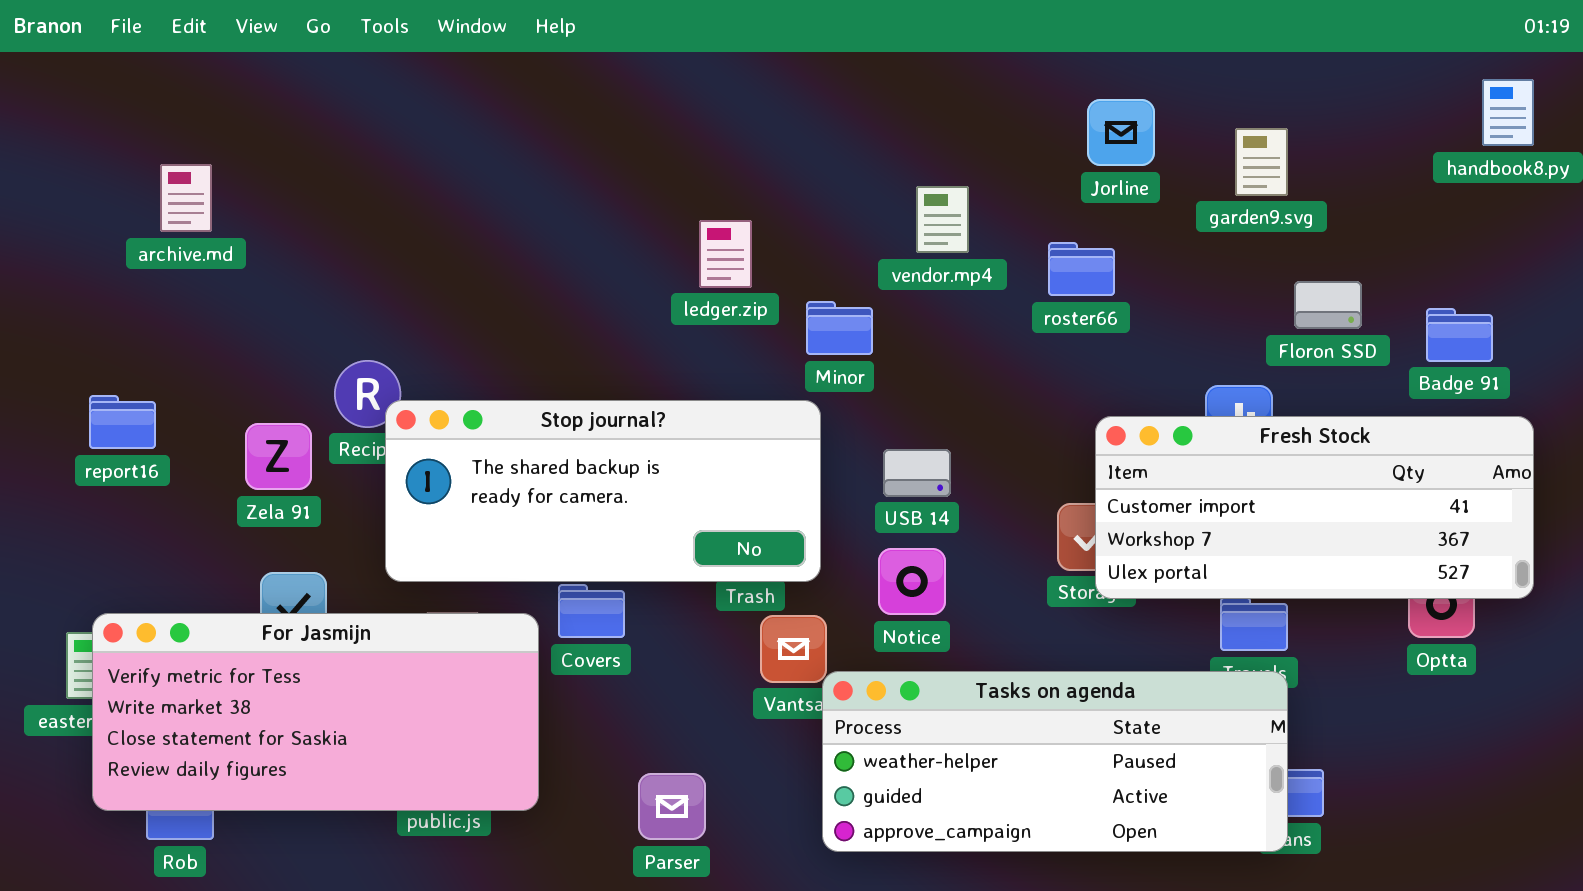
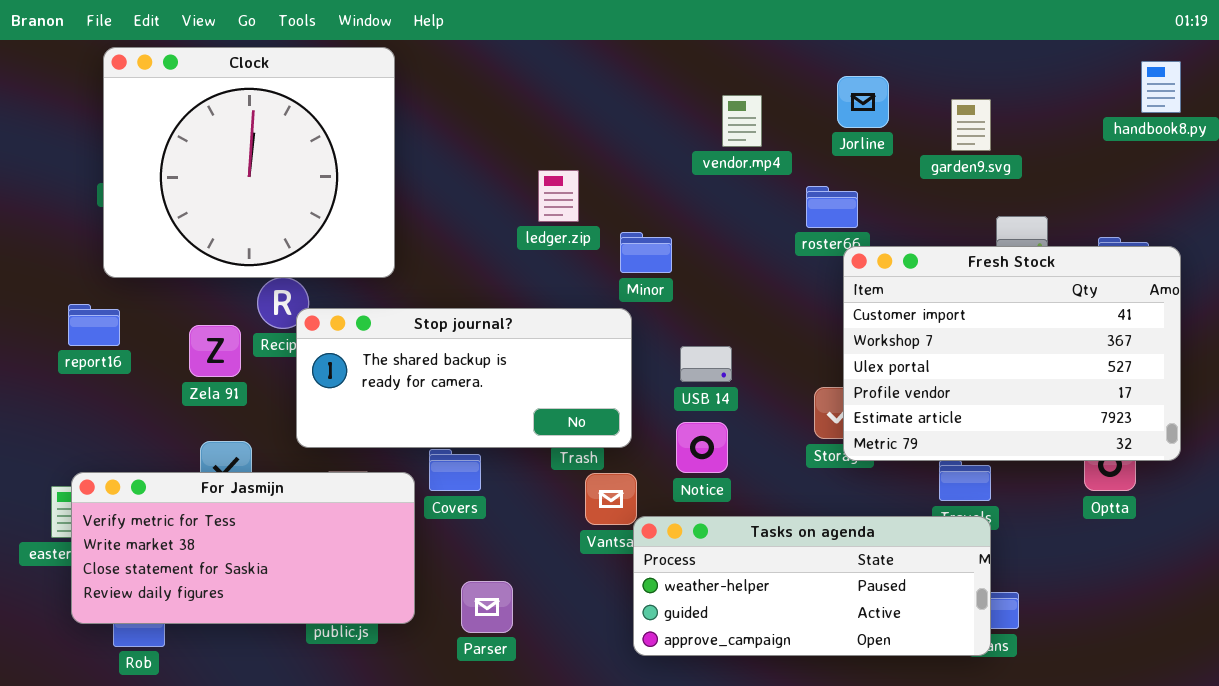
Clock: none -> [103,47,395,278], opened
vendor.mp4: [916,186,969,253] -> [722,95,762,147], moved
Fresh Stock: [1095,416,1534,599] -> [843,246,1181,461], resized
Parser: [638,773,706,840] -> [461,581,513,633], moved

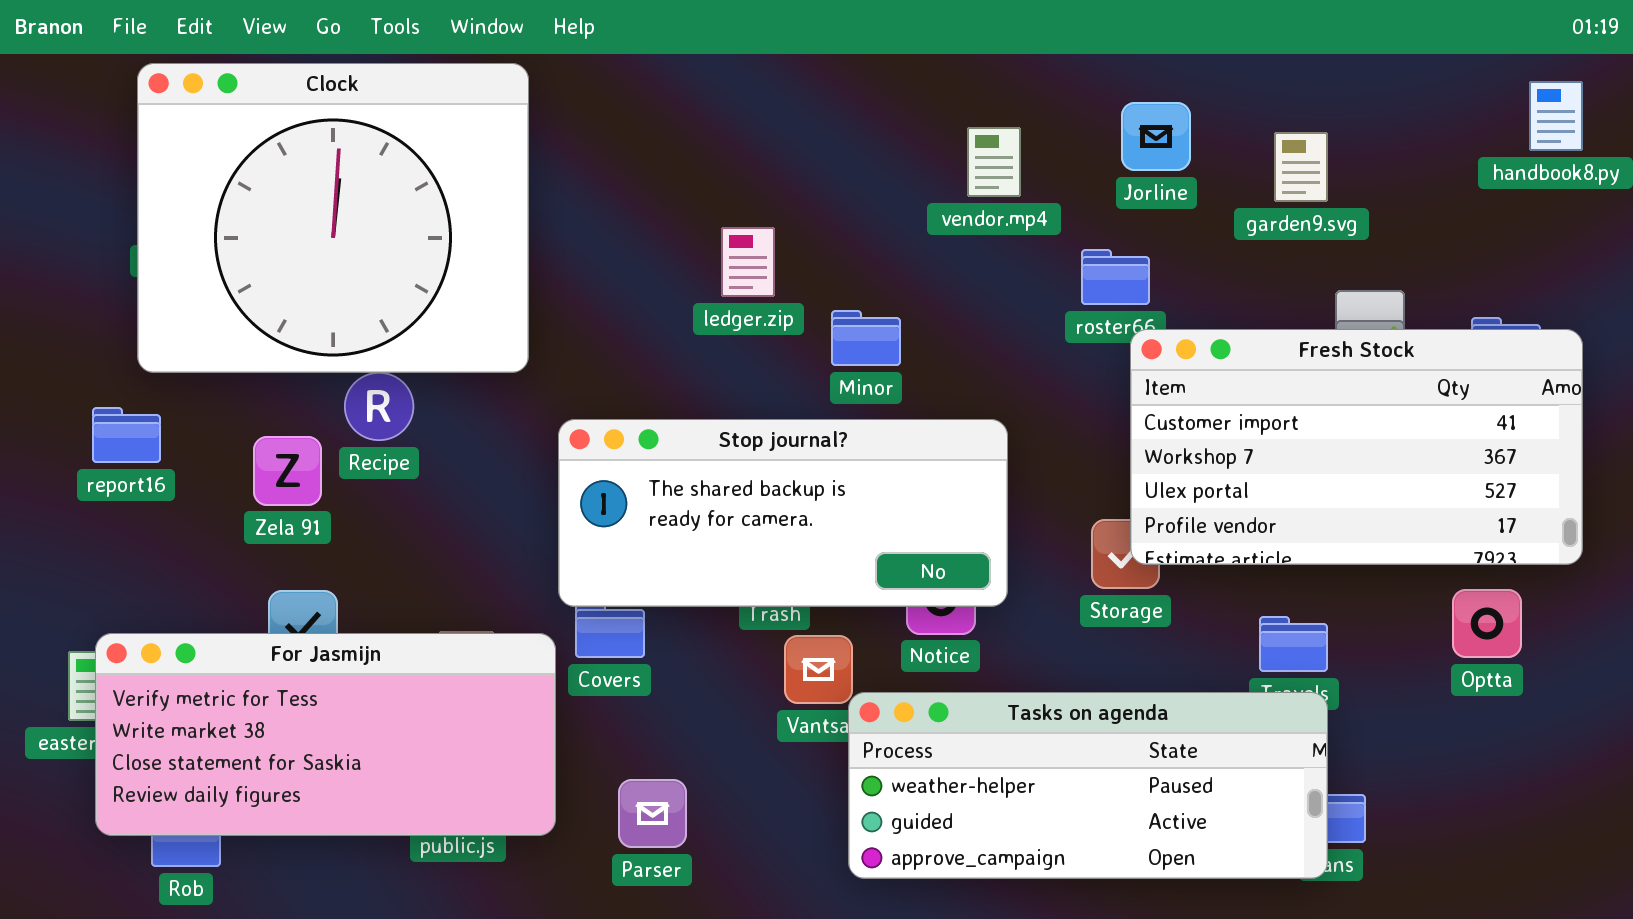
Fresh Stock: [843,246,1181,461] -> [1130,329,1583,565], resized
Stop journal?: [296,308,632,448] -> [558,419,1008,607], moved

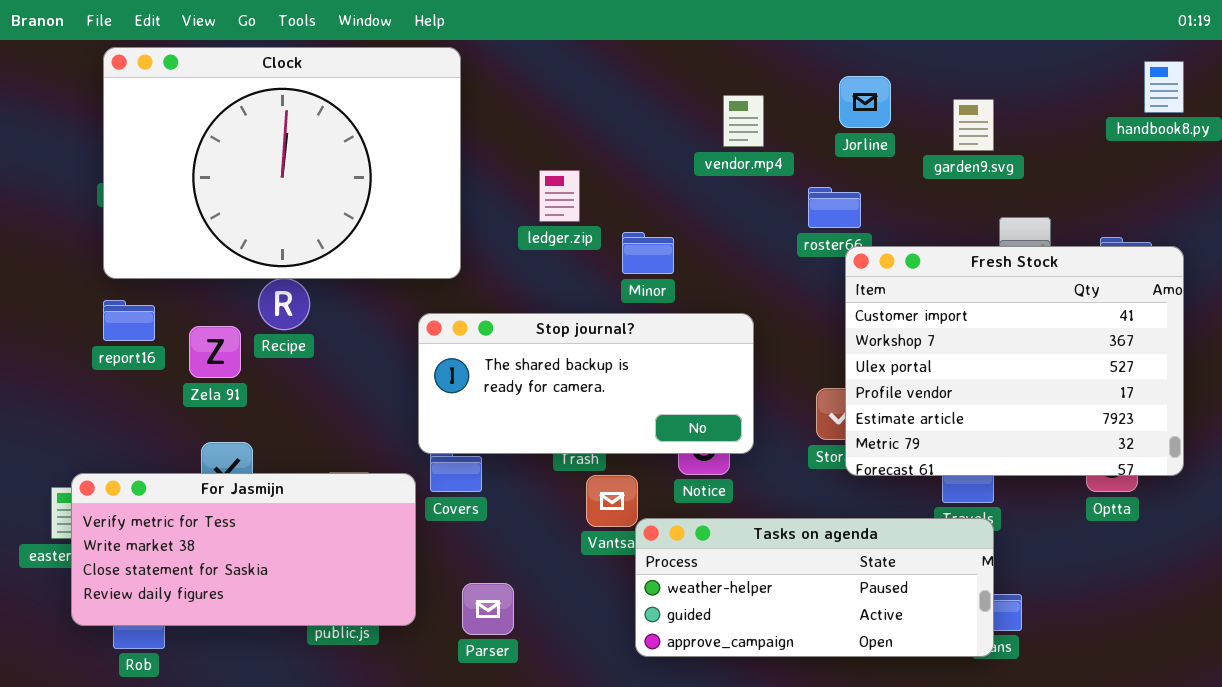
Clock: [137,63,529,373] -> [103,47,461,279], resized
Fresh Stock: [1130,329,1583,565] -> [845,246,1184,476], resized
report16: [92,407,161,463] -> [103,300,155,341], moved

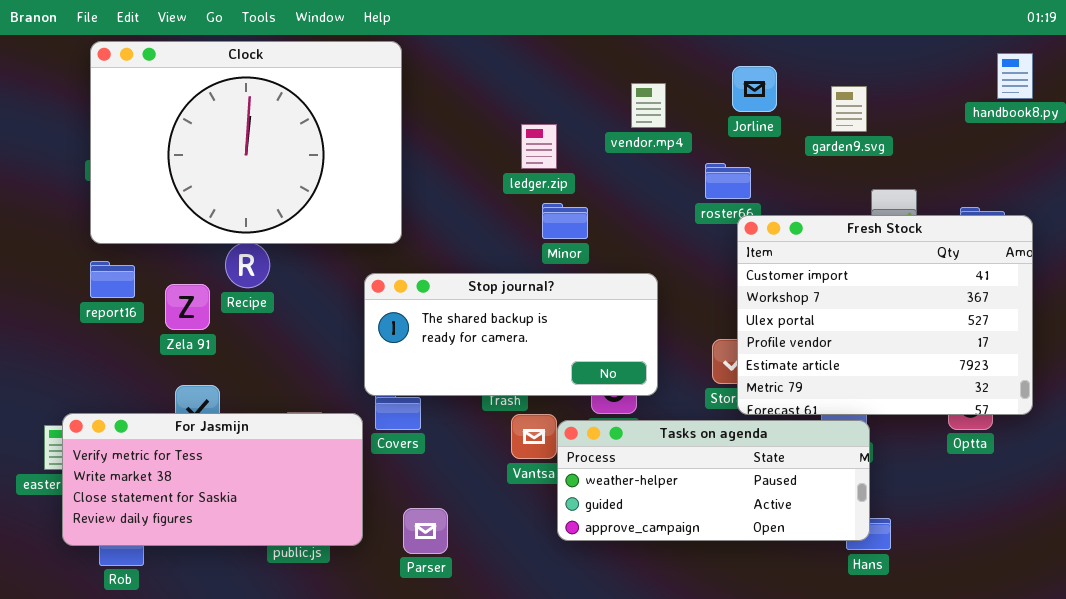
ledger.zip: [539,170,580,222] -> [521,124,557,169], moved
Tasks on agenda: [635,518,994,657] -> [557,420,870,541], moved

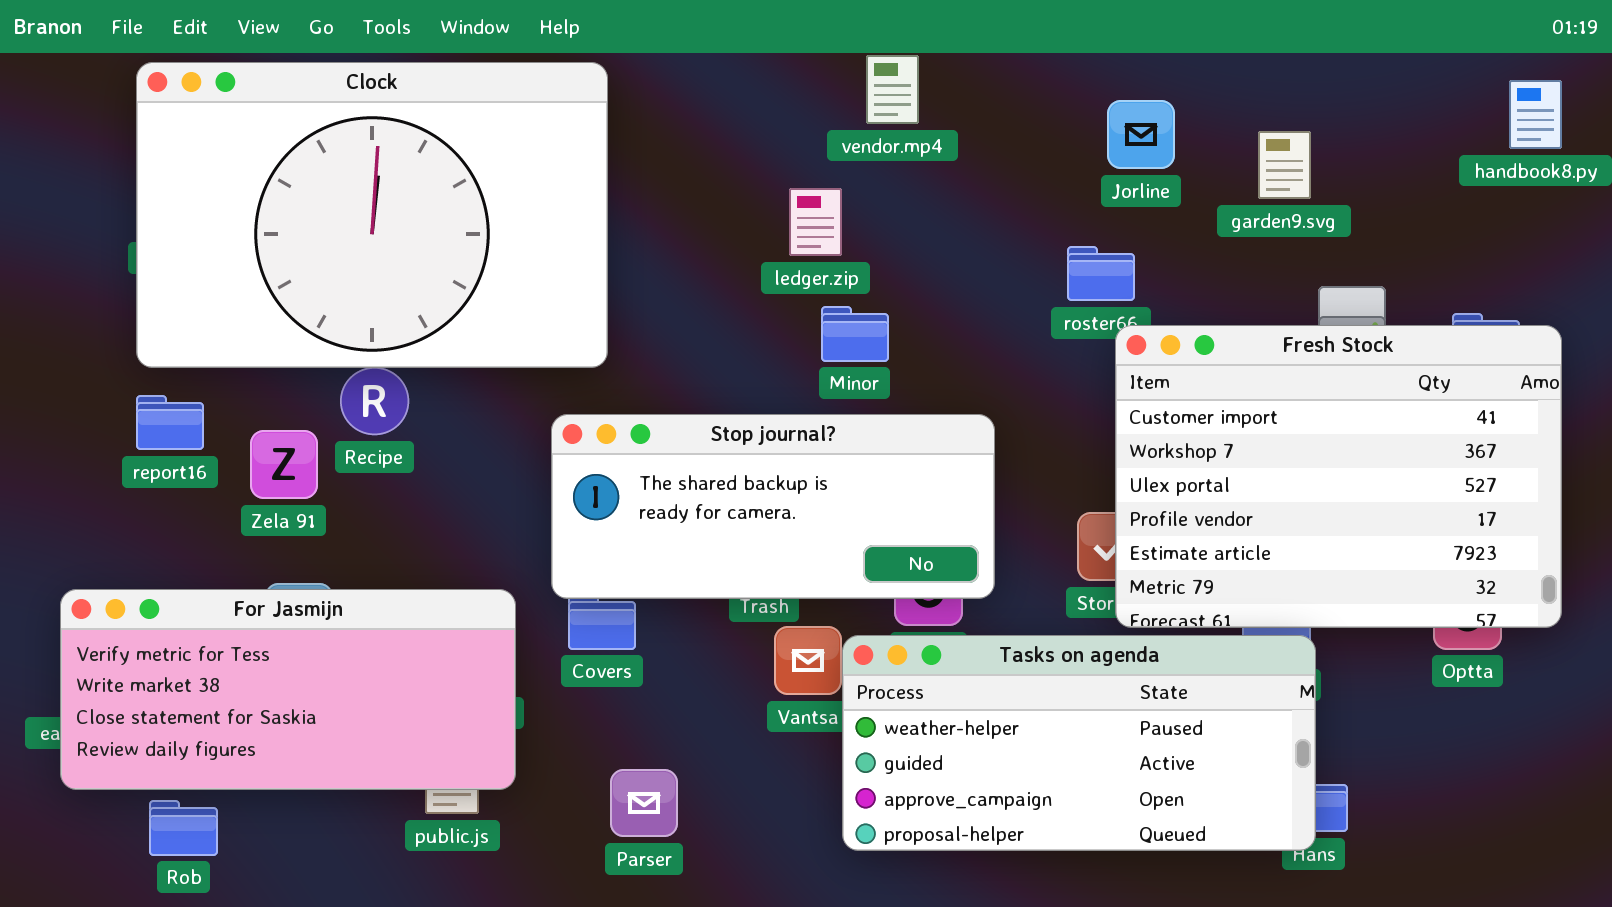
vendor.mp4: [631,83,666,128] -> [866,55,919,124], moved
For Jasmijn: [62,413,363,546] -> [60,589,516,790], moved
Tasks on agenda: [557,420,870,541] -> [842,635,1316,851], resized

